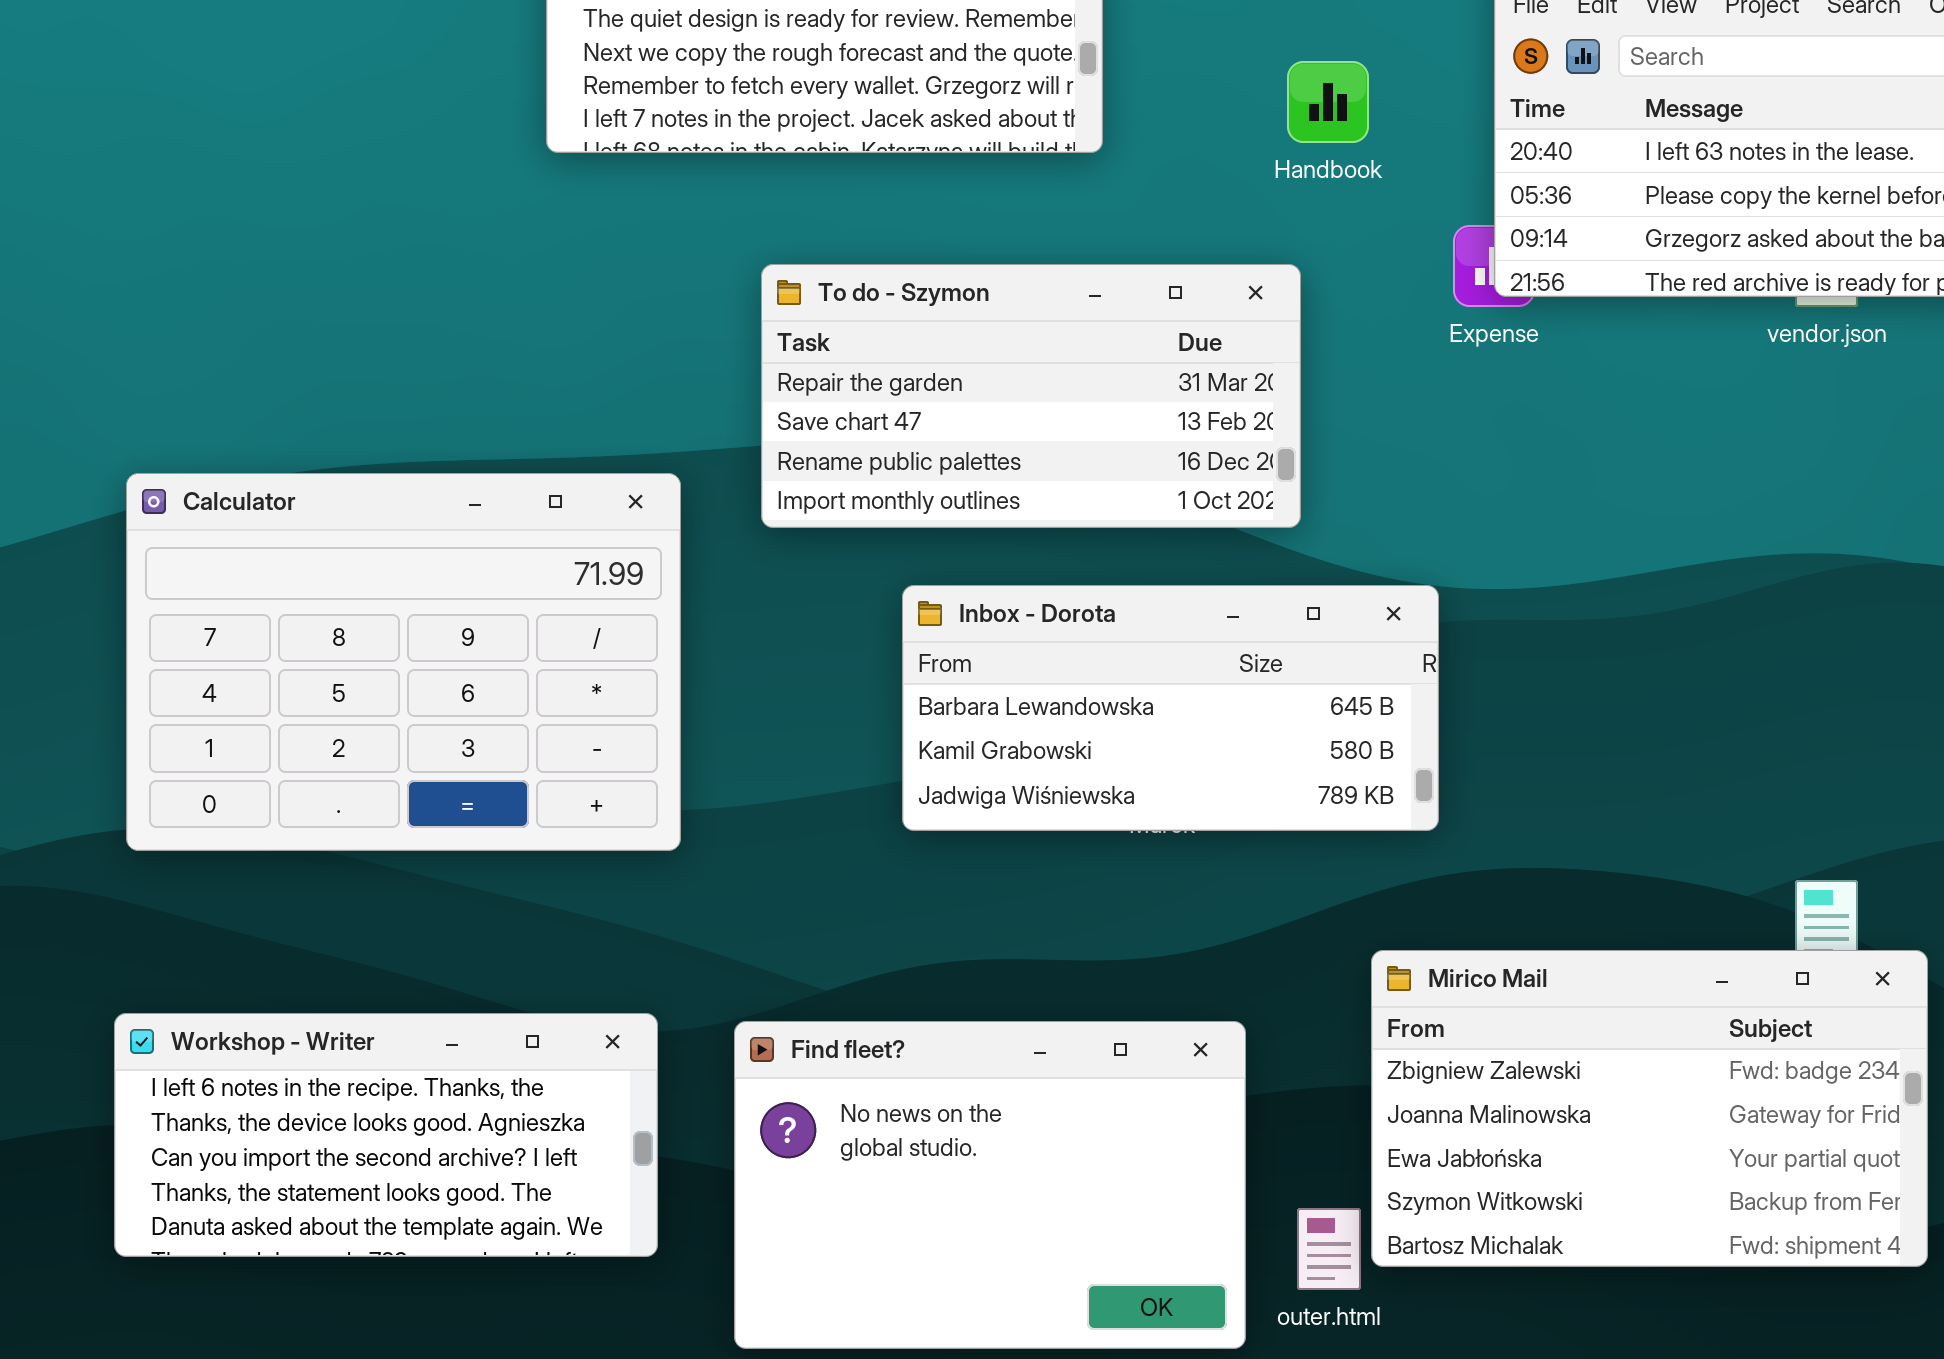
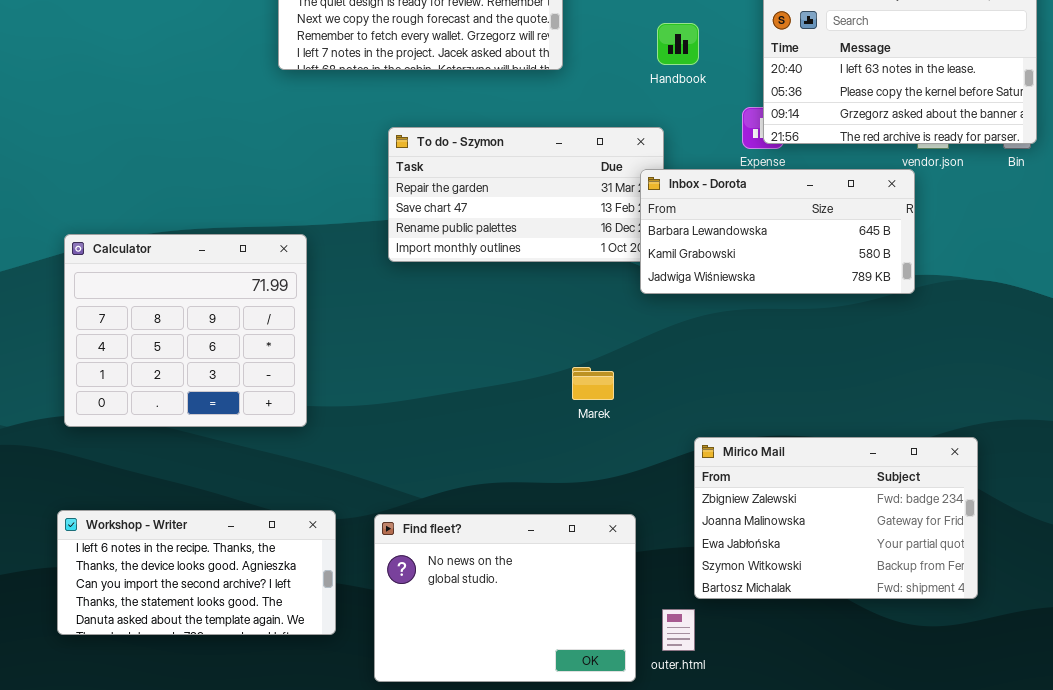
Calculator: [126,473,681,851] -> [64,234,307,427], resized
Inbox - Dorota: [902,585,1439,831] -> [640,169,915,294], moved
Mirico Mail: [1371,950,1928,1267] -> [694,437,978,599], moved

